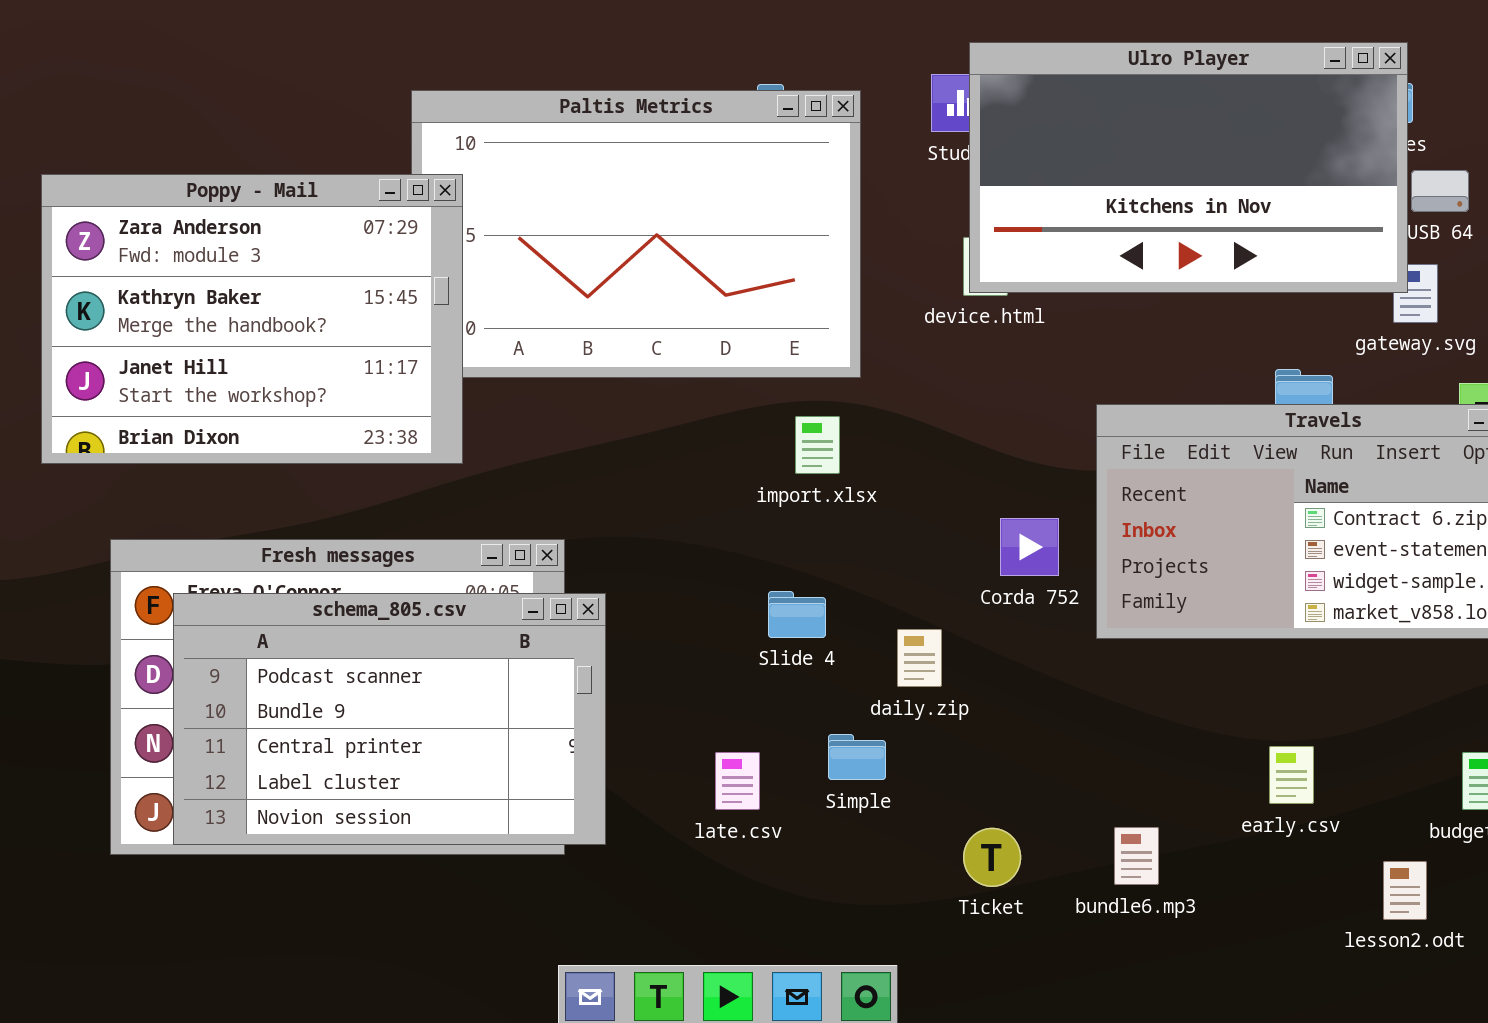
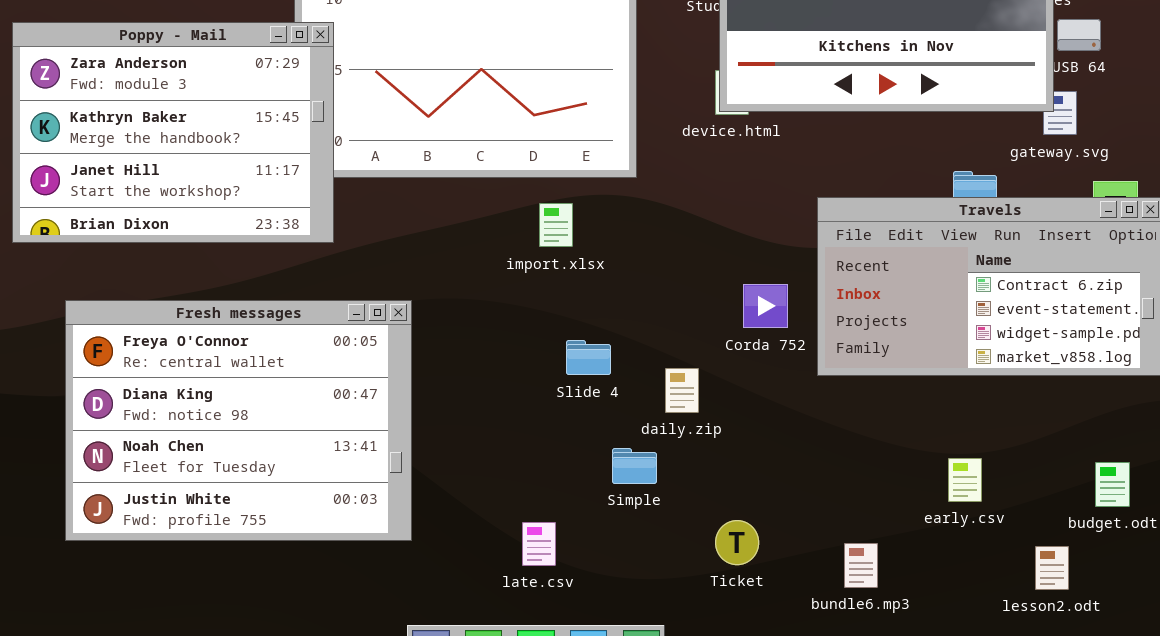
import.xlsx: [795,416,840,474] -> [539,203,573,247], moved
schema_805.csv: [173,593,606,845] -> none, closed
late.csv: [715,752,760,810] -> [522,522,556,566], moved
bundle6.mp3: [1114,827,1159,885] -> [844,543,878,588], moved

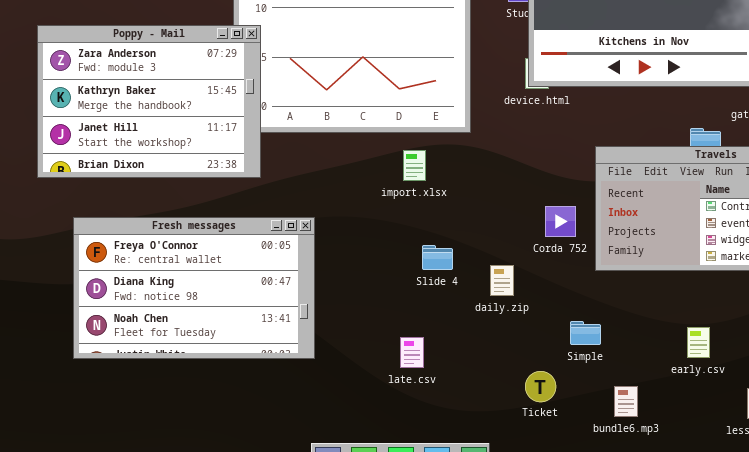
Fresh messages: [65,300,412,541] -> [73,217,315,359], resized
Simple: [612,448,657,484] -> [570,321,601,345], moved
late.csv: [522,522,556,566] -> [400,337,424,368], moved

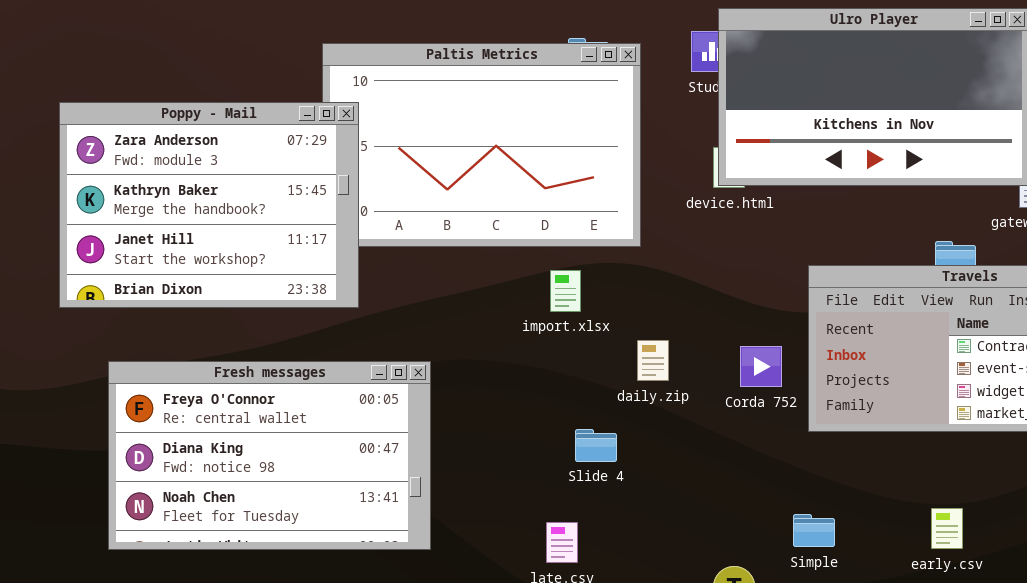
Slide 4: [422,245,453,270] -> [575,429,617,462], moved
daily.zip: [490,265,514,296] -> [637,340,669,381], moved
Simple: [570,321,601,345] -> [793,514,835,547], moved

